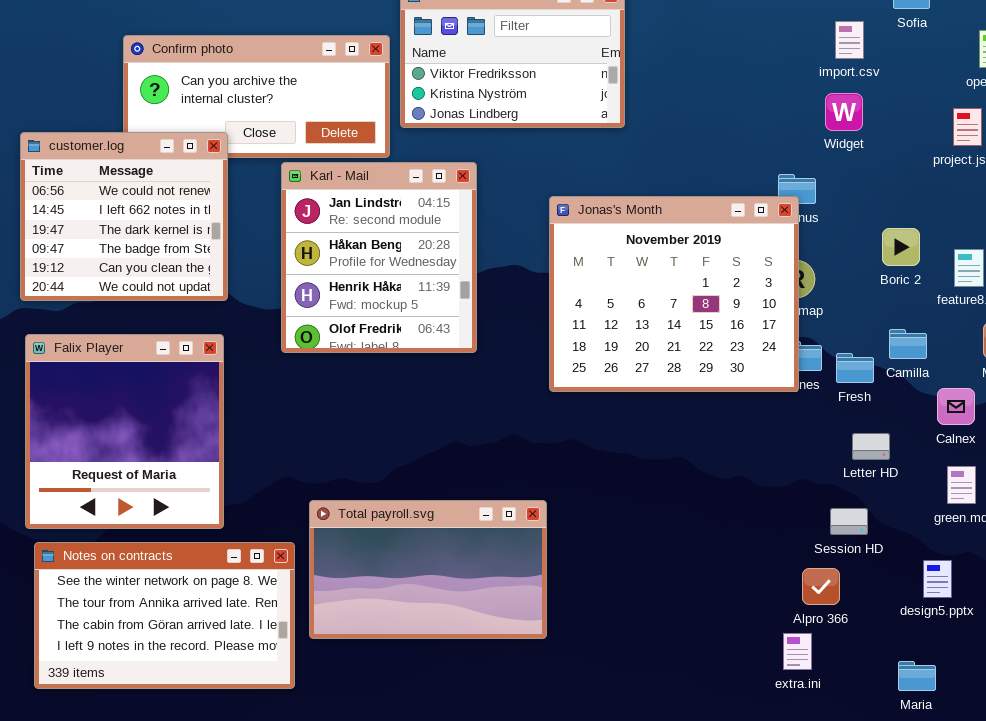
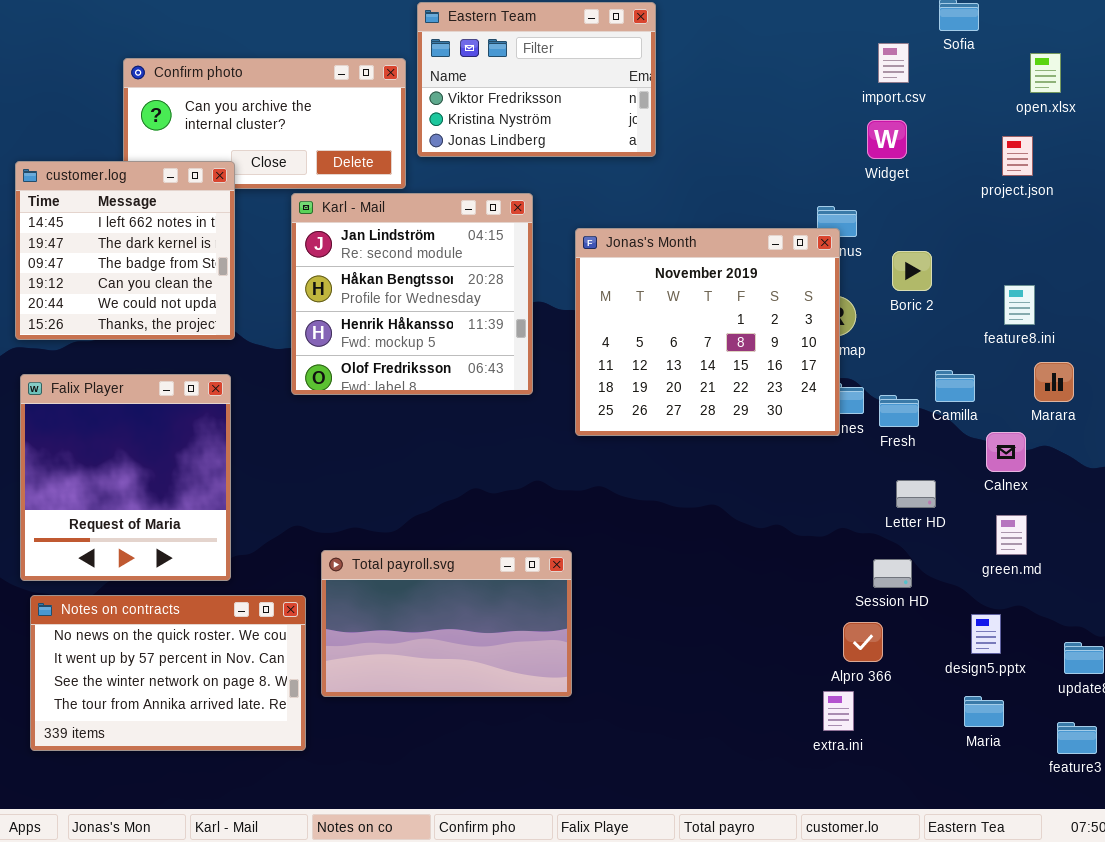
customer.log: [20,132,228,301] -> [15,161,235,340], scrolled down 1 row
Karl - Mail: [281,162,477,353] -> [291,193,533,395], resized
Boric 2: [882,228,920,266] -> [892,251,932,291], moved
Notes on contracts: [34,542,295,689] -> [30,595,306,751], scrolled up 2 rows
Maria: [898,661,936,691] -> [964,696,1004,727], moved

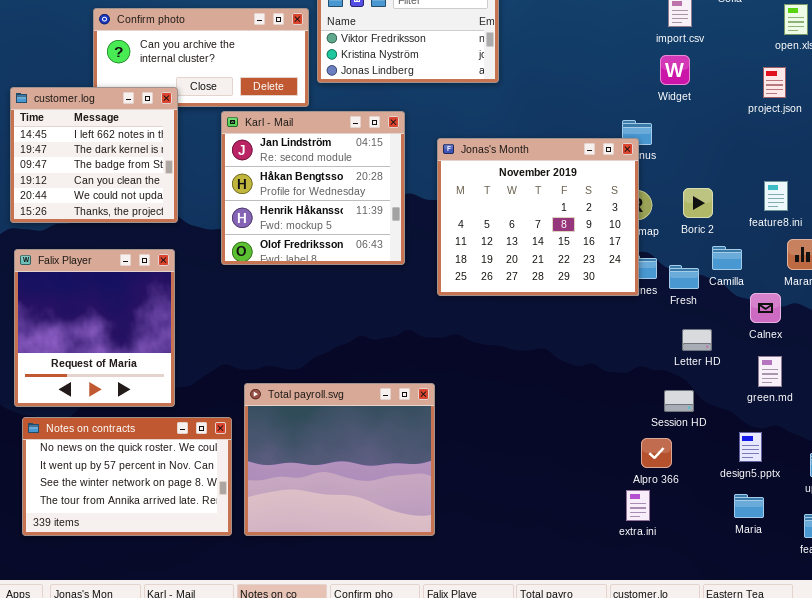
Boric 2: [892,251,932,291] -> [683,188,713,218], moved
Total payroll.svg: [321,550,572,697] -> [244,383,435,536], resized

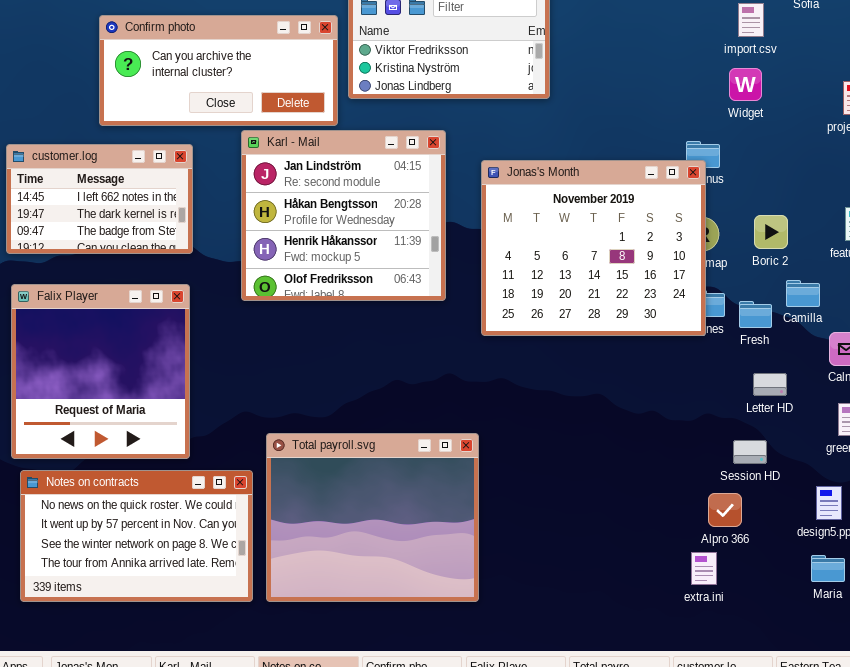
customer.log: [10,87,178,223] -> [6,144,193,254], resized

